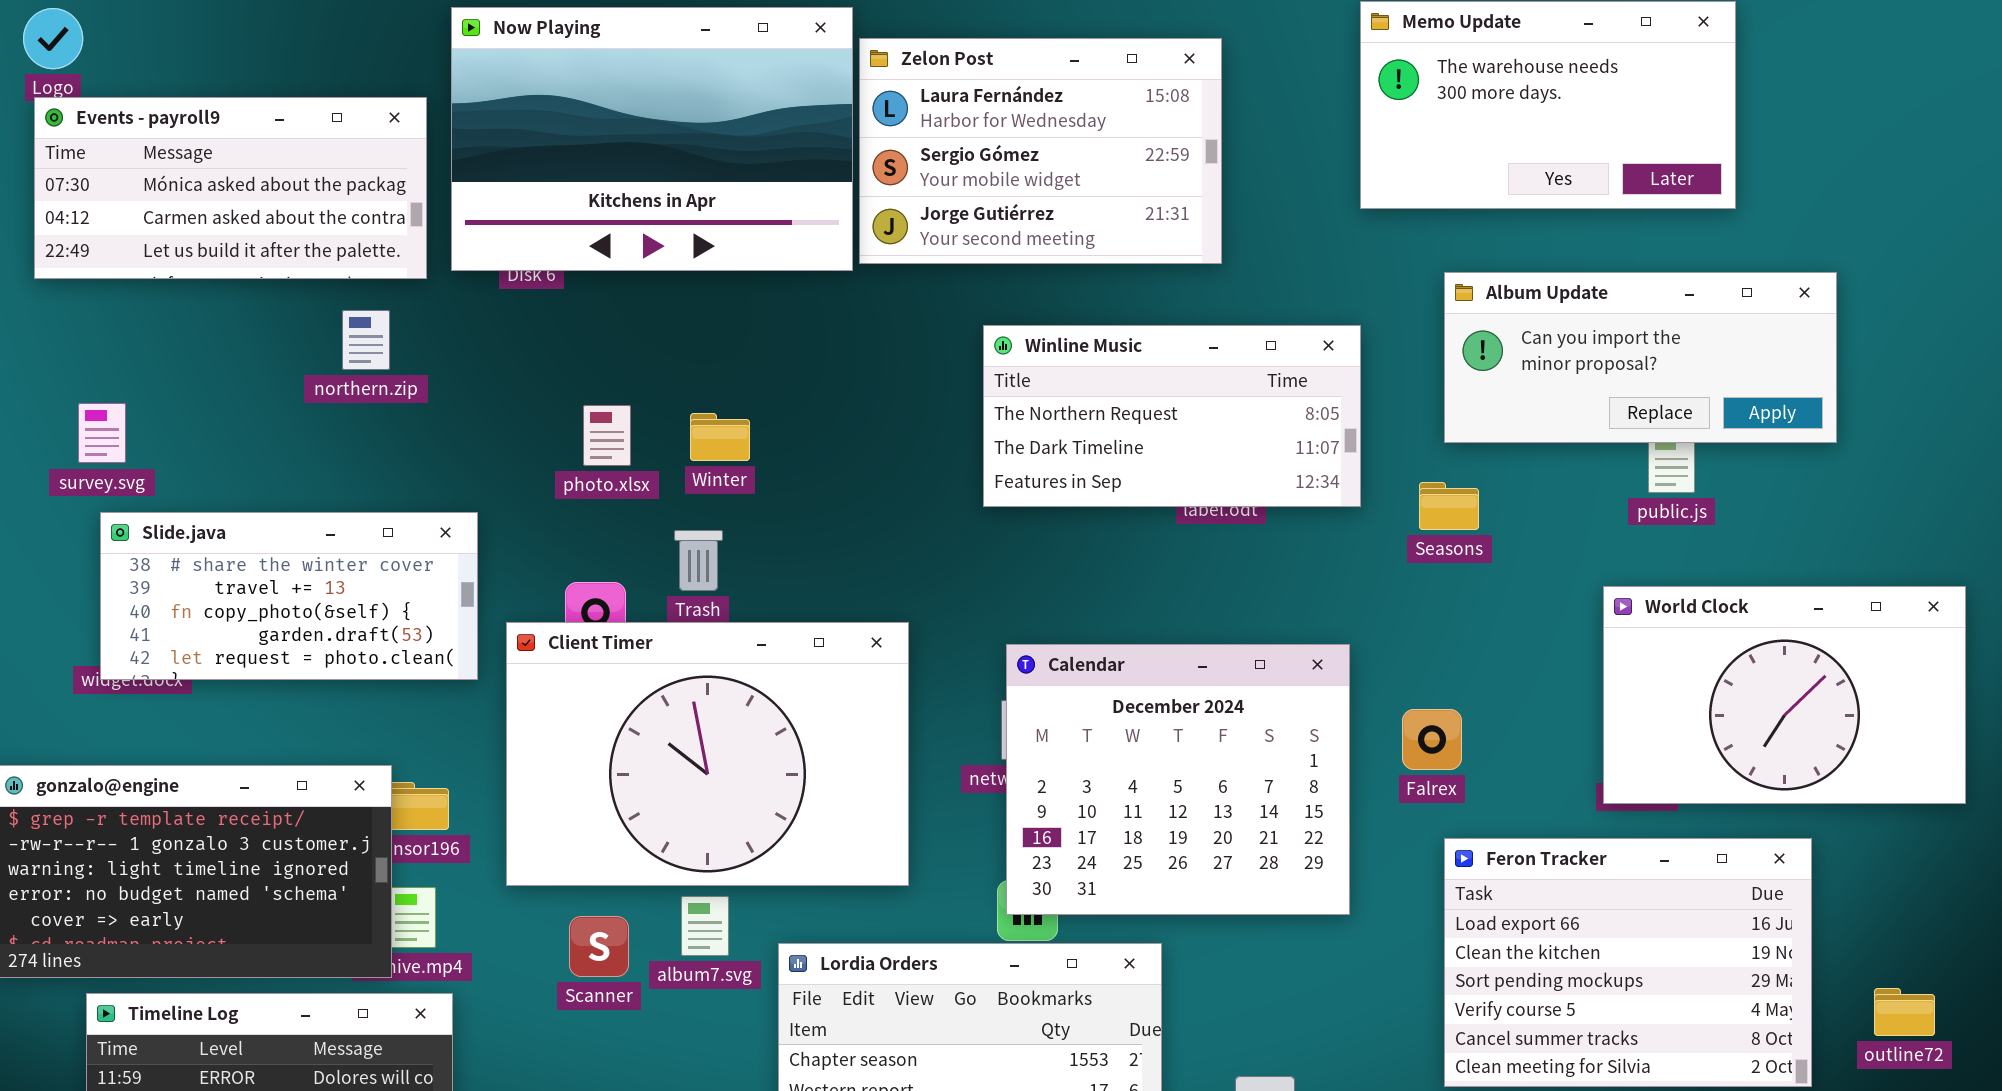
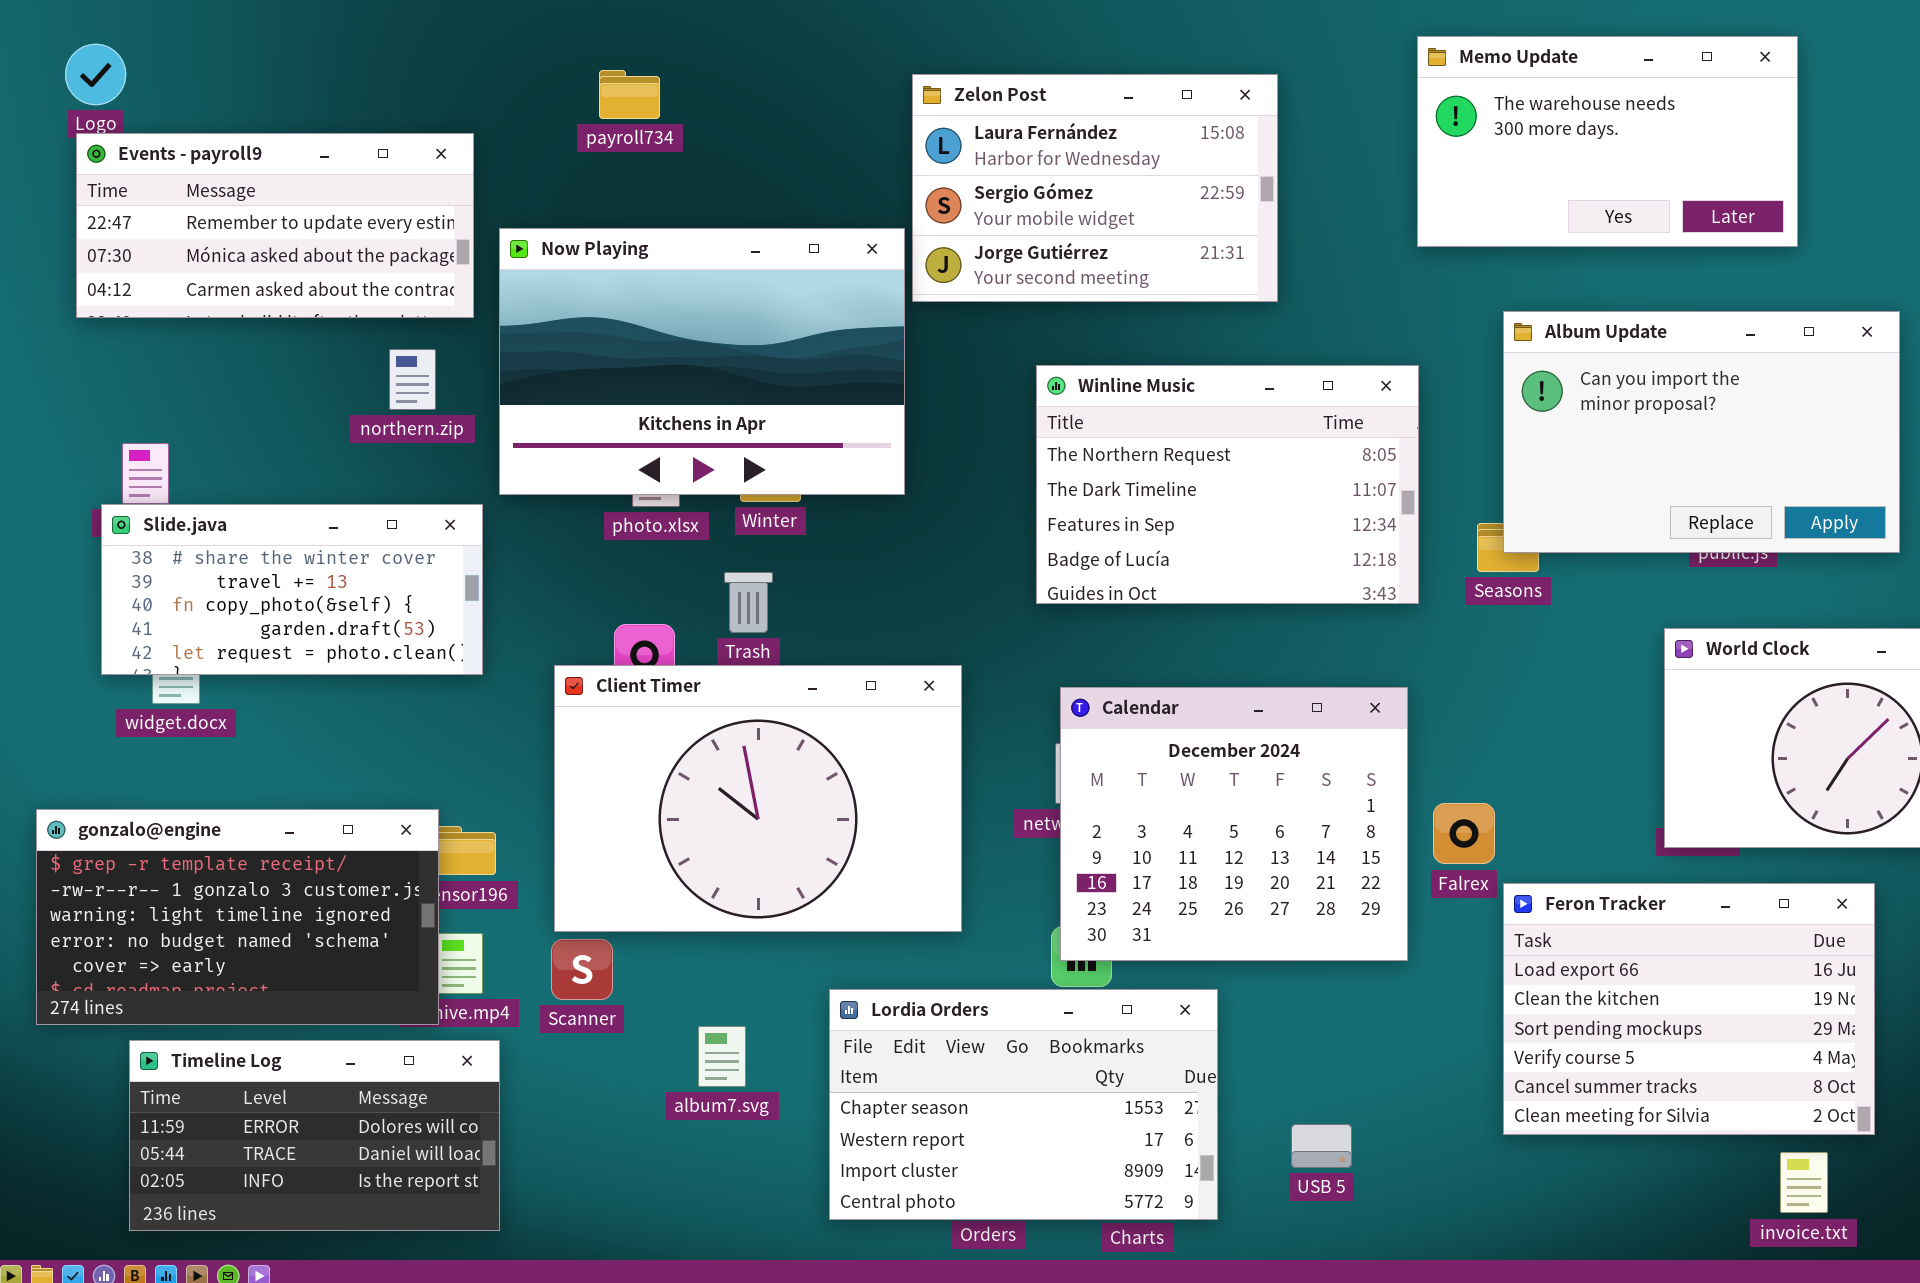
Now Playing: [451,7,853,271] -> [499,228,905,495], moved
Events - payroll9: [34,97,427,279] -> [76,133,474,318], scrolled up 1 row
Album Update: [1444,272,1837,443] -> [1503,311,1900,553], resized
Winline Music: [983,325,1361,507] -> [1036,365,1419,604], resized
Slide.java: [100,512,478,680] -> [101,504,483,675], moved
Falrex: [1402,709,1462,770] -> [1433,803,1495,864], moved
album7.svg: [681,896,729,956] -> [698,1026,746,1087], moved
Scanner: [569,916,629,977] -> [551,939,613,1000], moved

